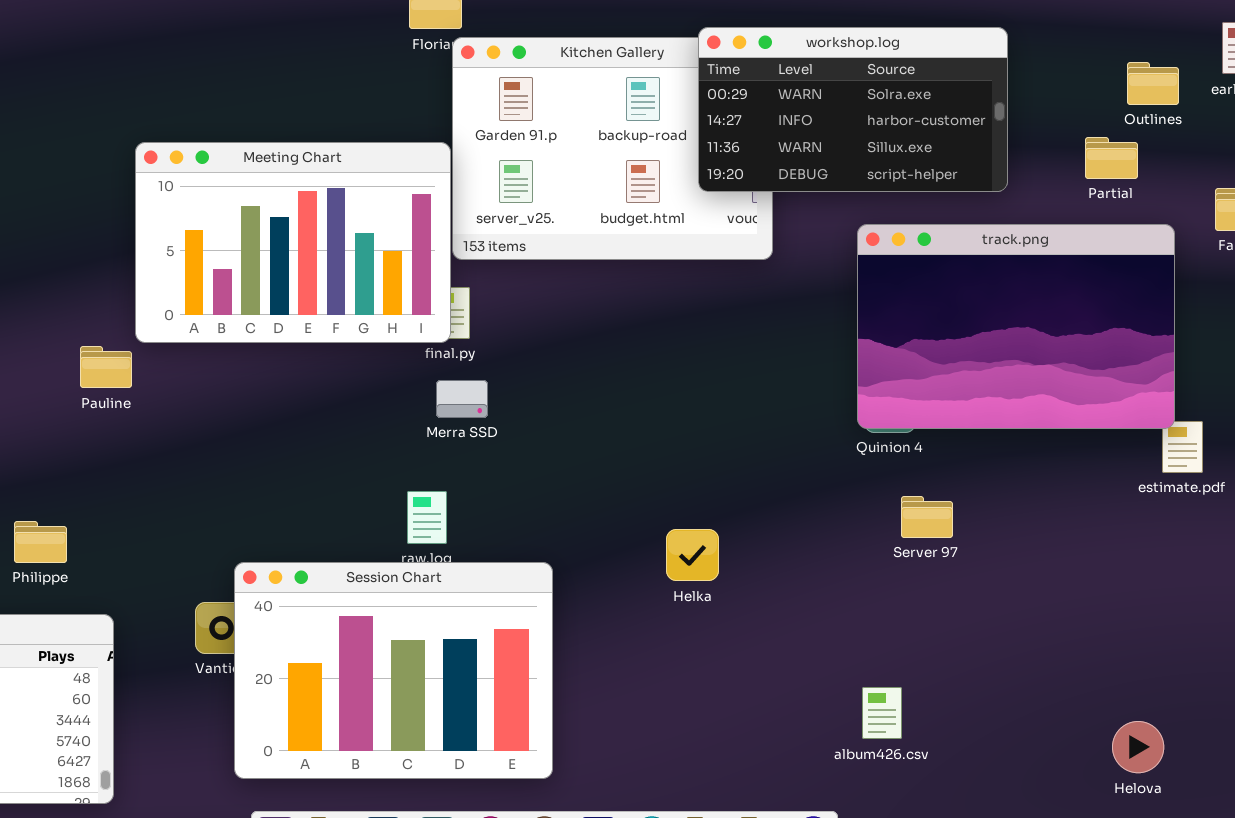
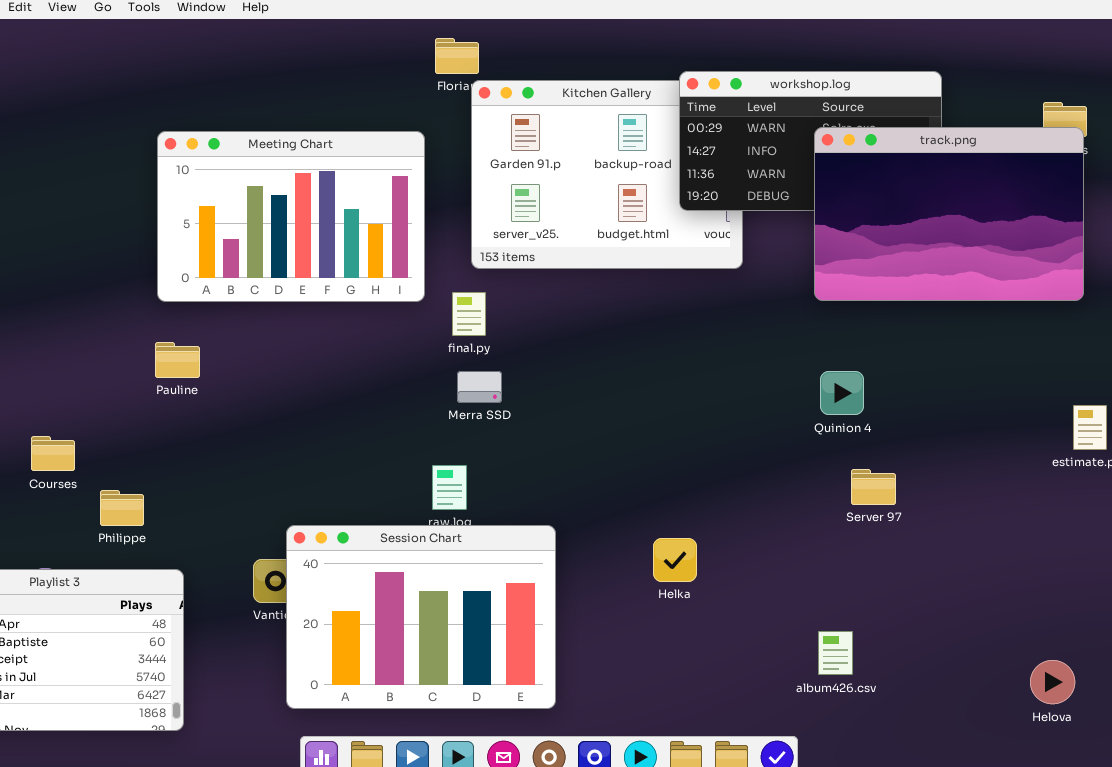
Meeting Chart: [135,142,451,343] -> [157,131,425,302], moved
track.png: [857,224,1175,429] -> [814,127,1084,301], moved
Helka: [666,529,719,581] -> [653,538,697,582], moved

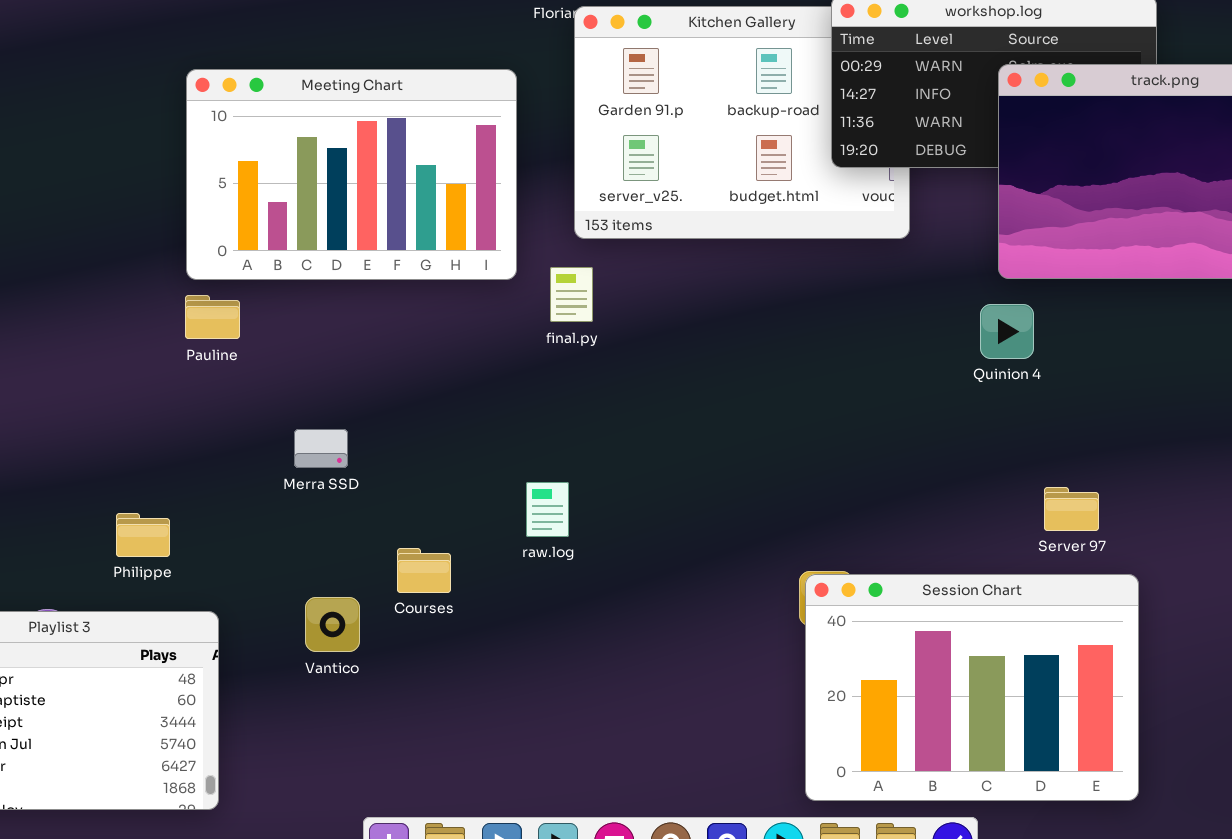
Pauline: [155,342,200,378] -> [185,295,240,339], moved
Merra SSD: [457,371,502,403] -> [294,429,348,468], moved
Quinion 4: [820,371,864,415] -> [980,304,1034,359], moved
Courses: [31,436,75,471] -> [397,548,451,593], moved
Session Chart: [286,525,556,709] -> [805,574,1139,801], moved

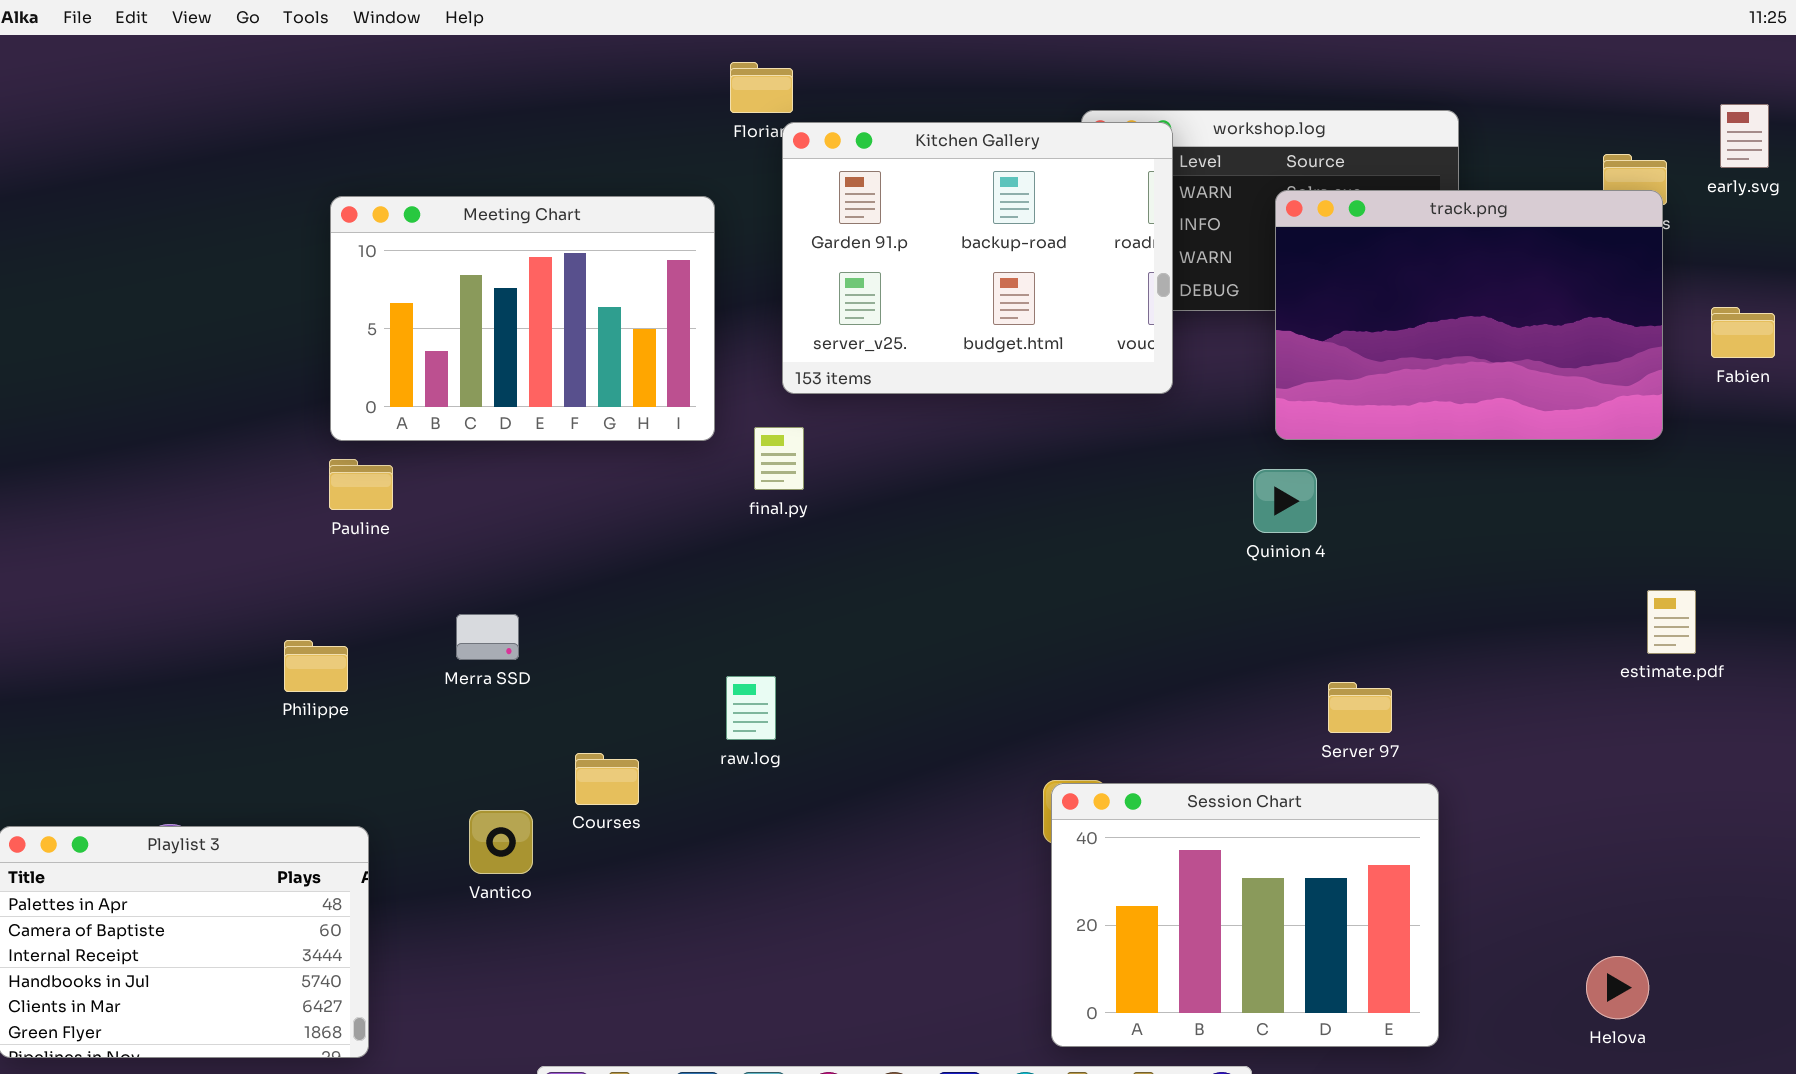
Kitchen Gallery: [574,6,910,239] -> [782,122,1173,394], raised
Philippe: [116,513,170,557] -> [284,640,348,692], moved

